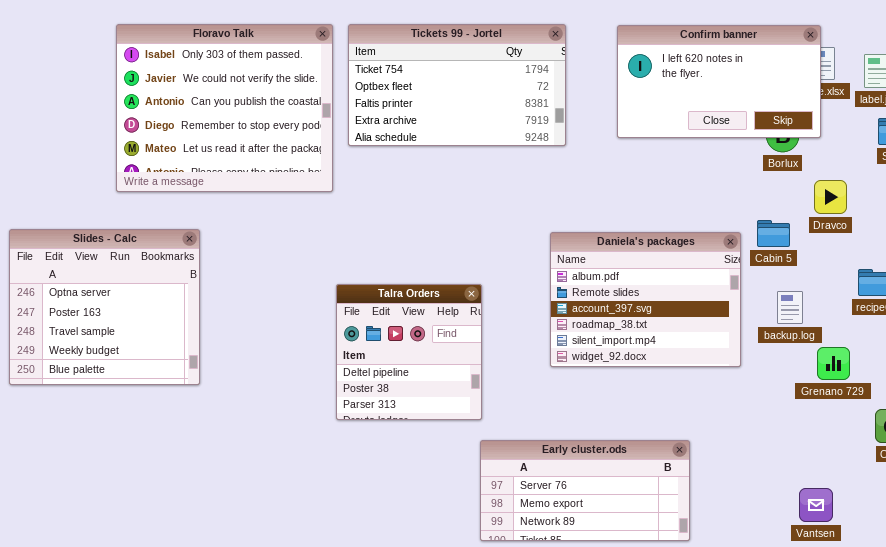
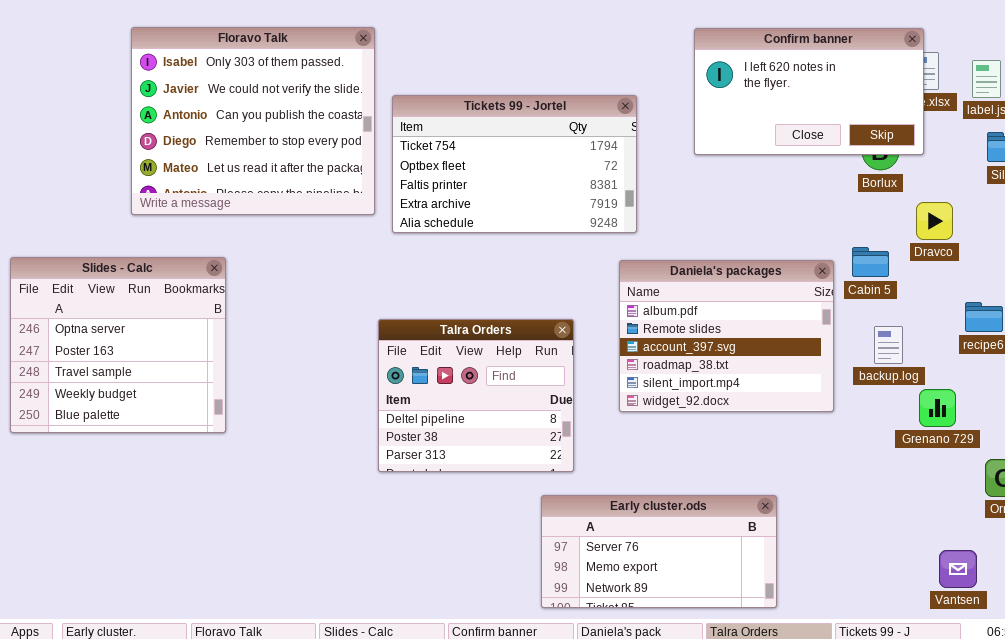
Tickets 99 - Jortel: [348,24,566,146] -> [392,95,637,233], moved
Talra Orders: [336,284,482,420] -> [378,319,574,472], resized
Vantsen: [799,488,833,522] -> [939,550,977,588], moved

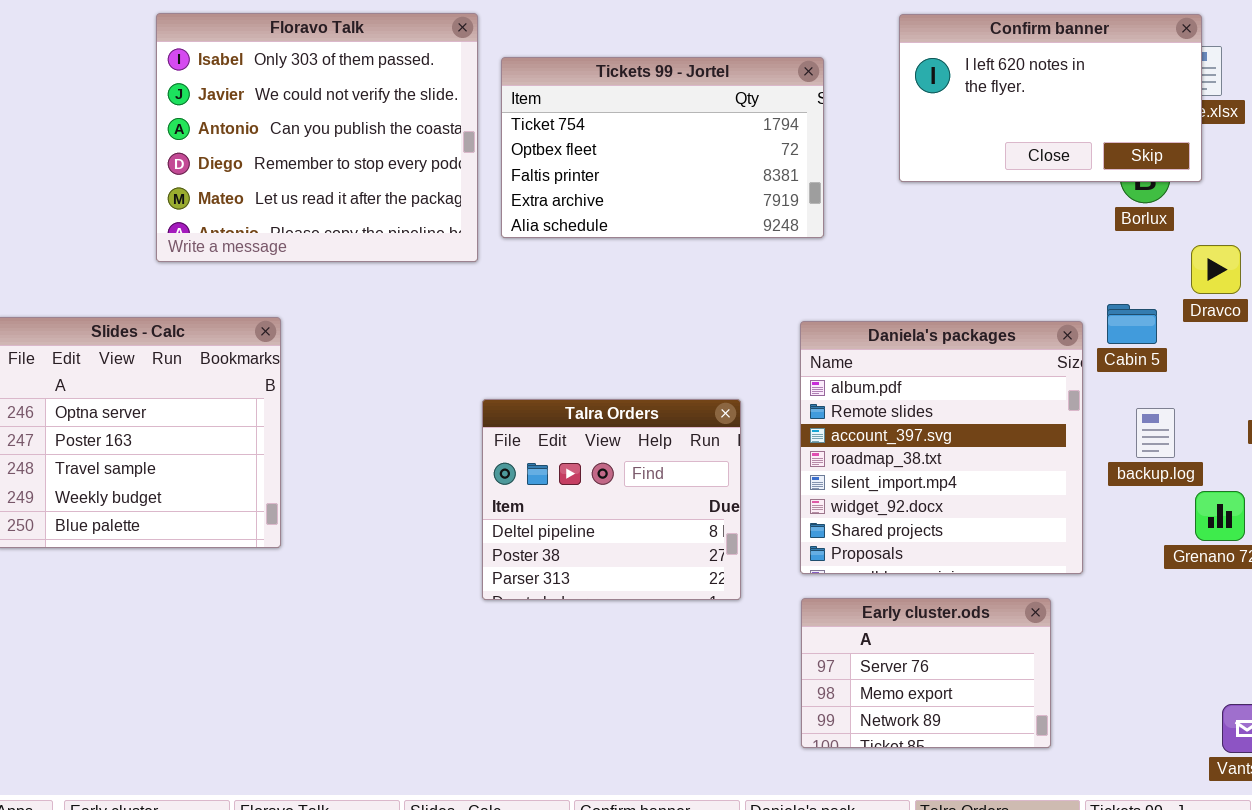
Tickets 99 - Jortel: [392,95,637,233] -> [501,57,824,238], moved
Daniela's packages: [619,260,834,412] -> [800,321,1083,574], resized
Early cluster.ods: [541,495,777,608] -> [801,598,1051,748], moved, resized

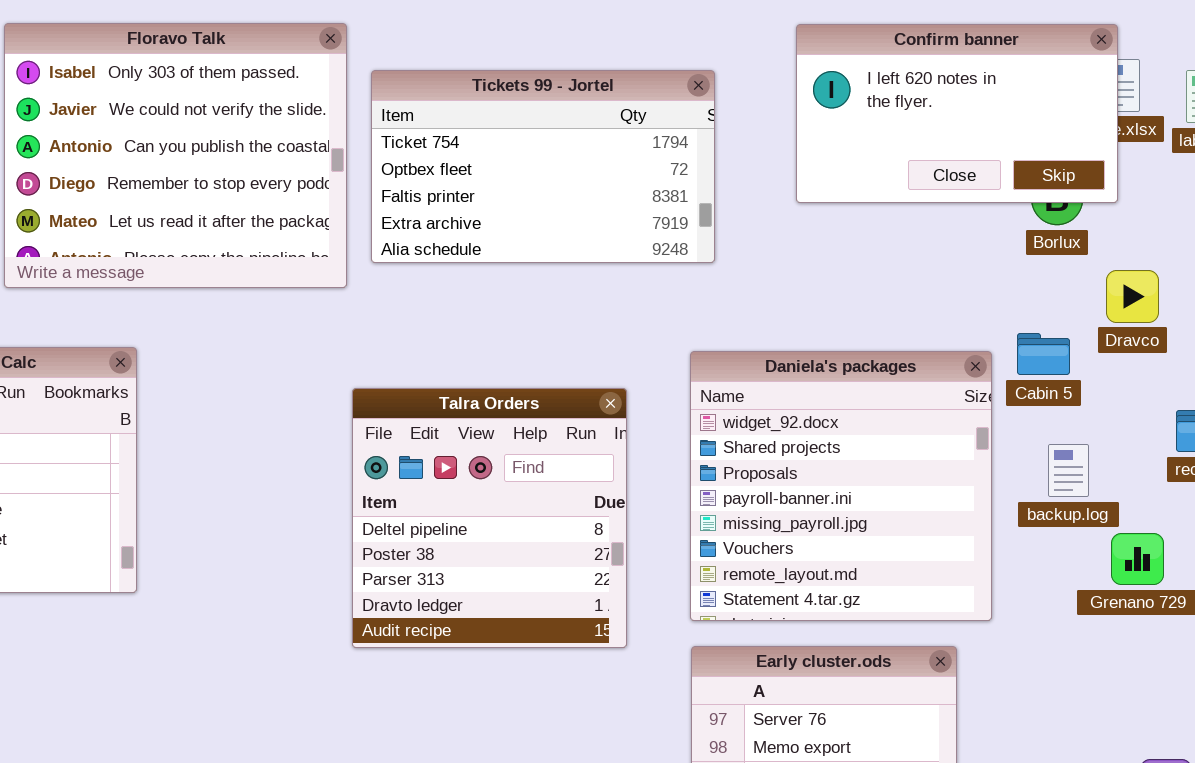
Daniela's packages: [800,321,1083,574] -> [690,351,992,621], scrolled down 5 rows
Talra Orders: [482,399,741,600] -> [352,388,627,648], resized

